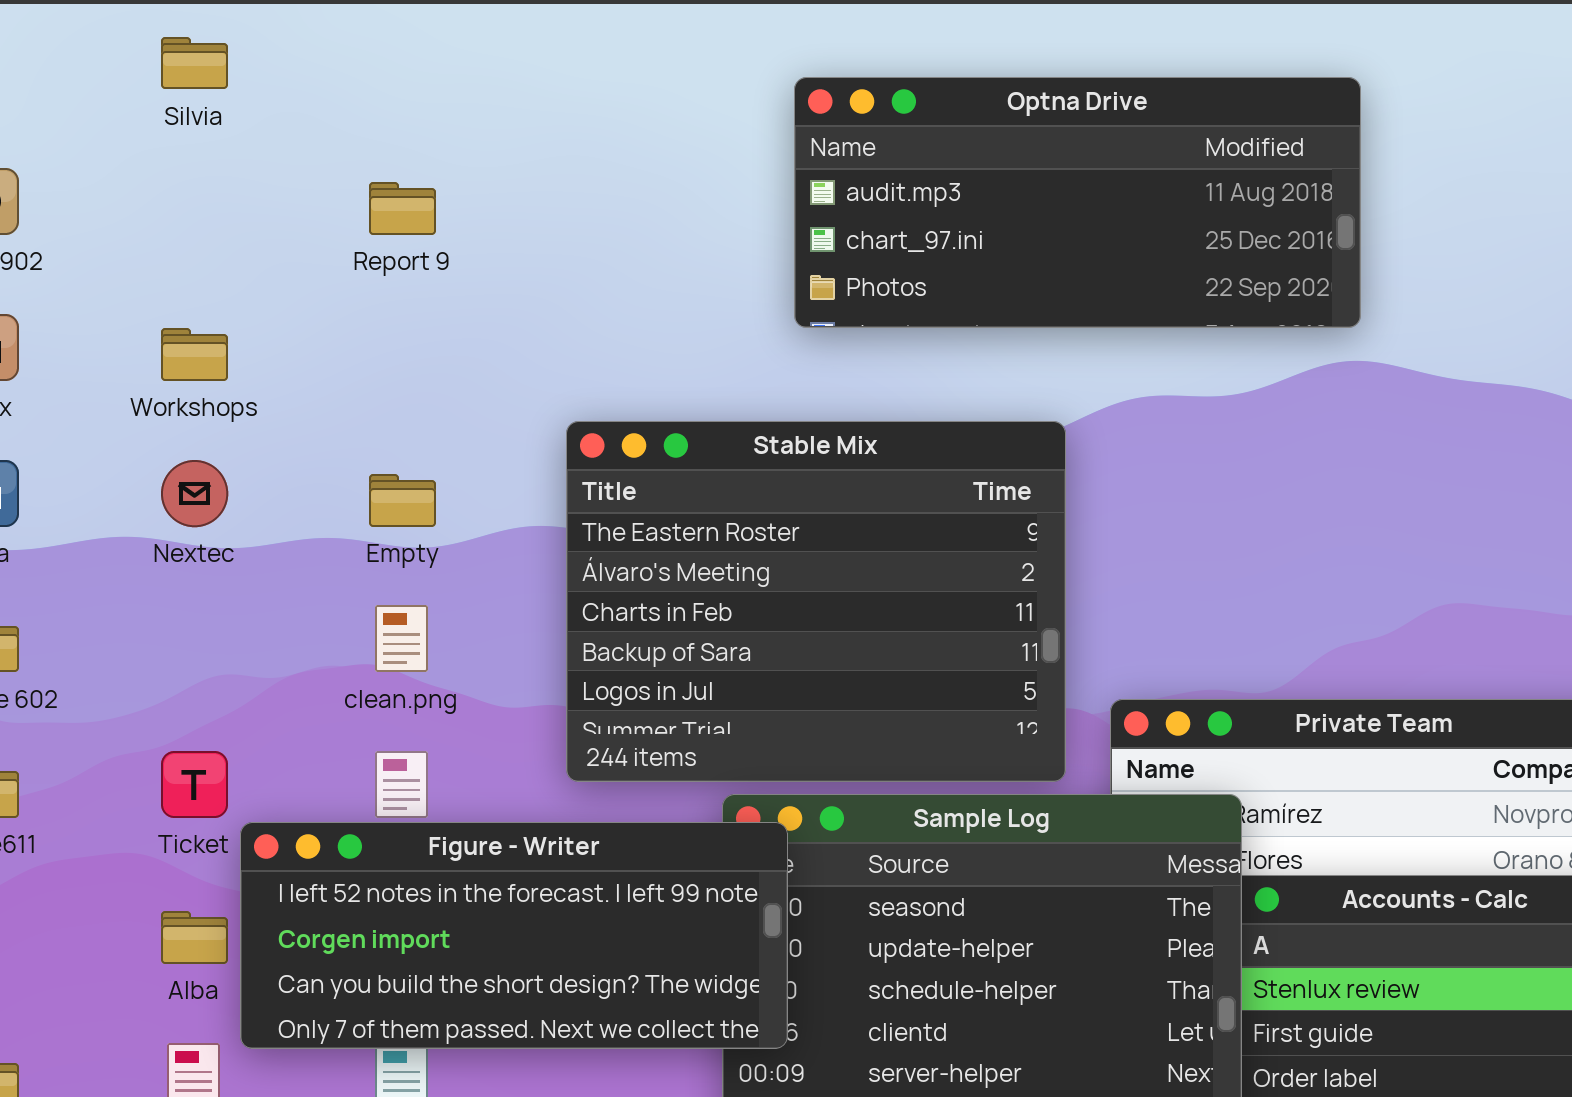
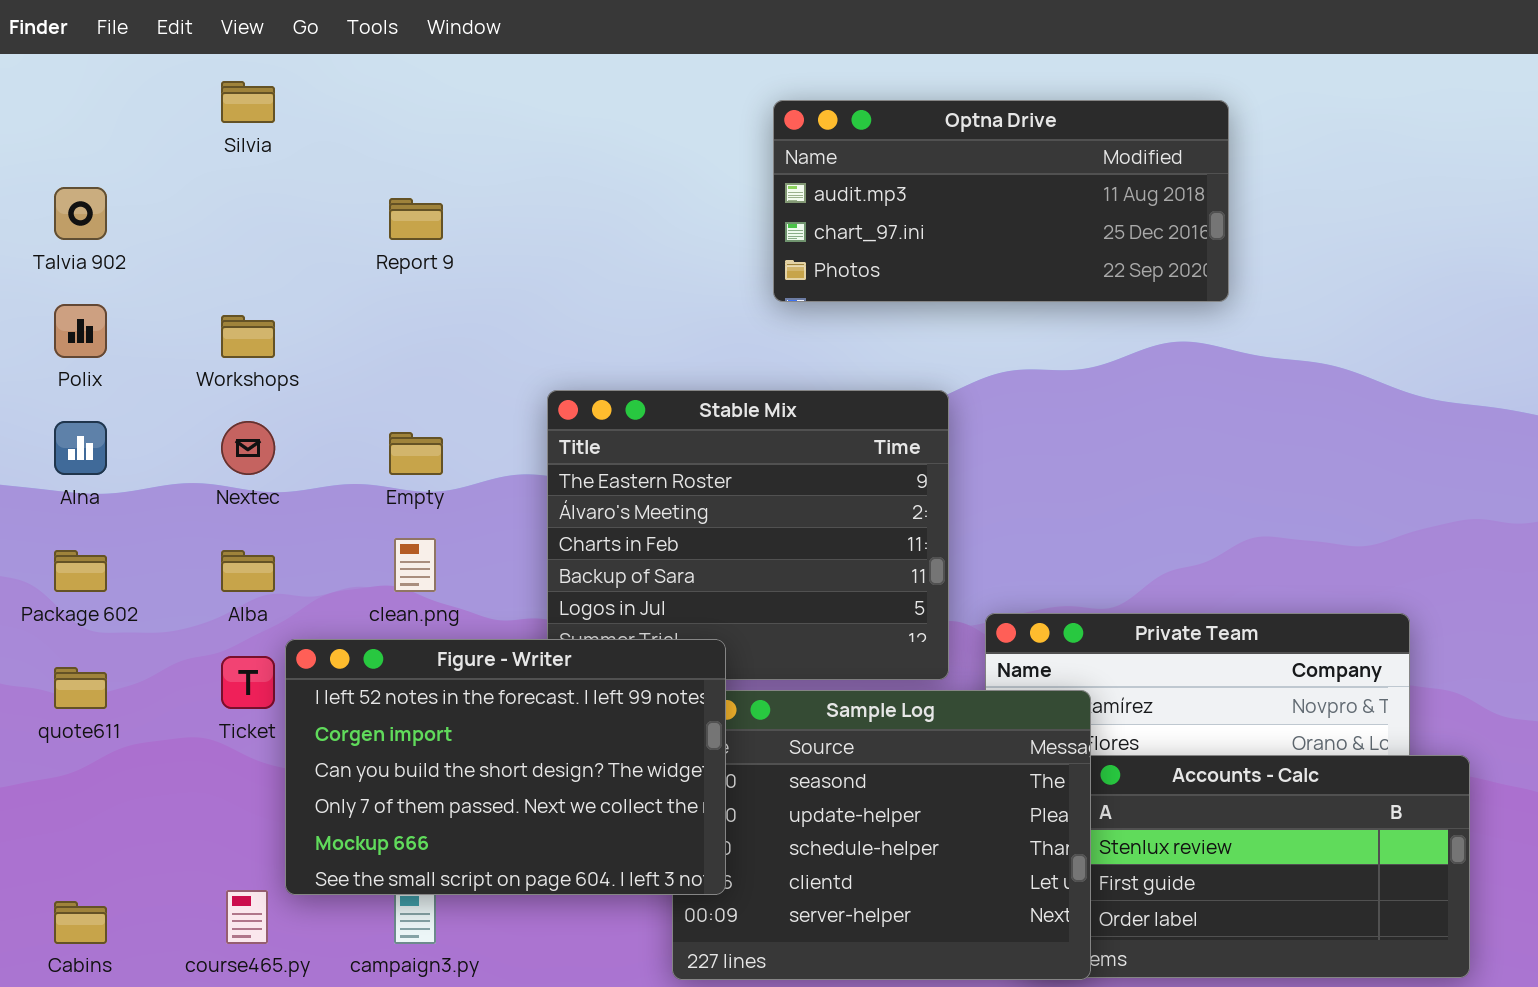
Optna Drive: [794,77,1361,328] -> [773,100,1229,302], moved
Figure - Writer: [240,822,788,1049] -> [285,639,726,895], resized
Alba: [161,911,228,964] -> [221,550,275,592], moved

